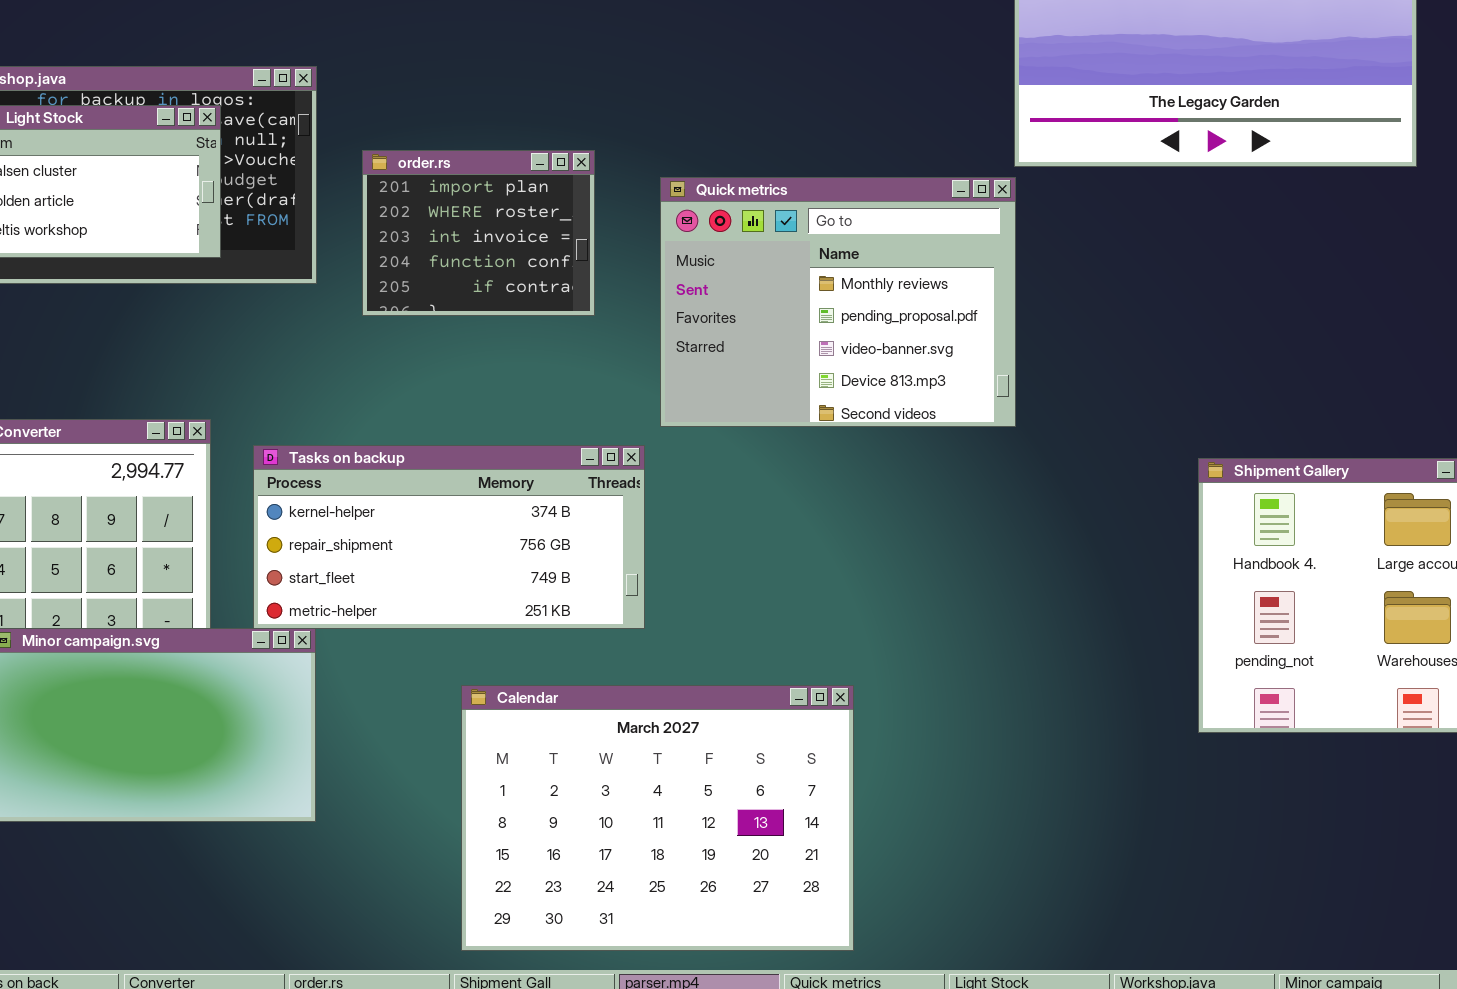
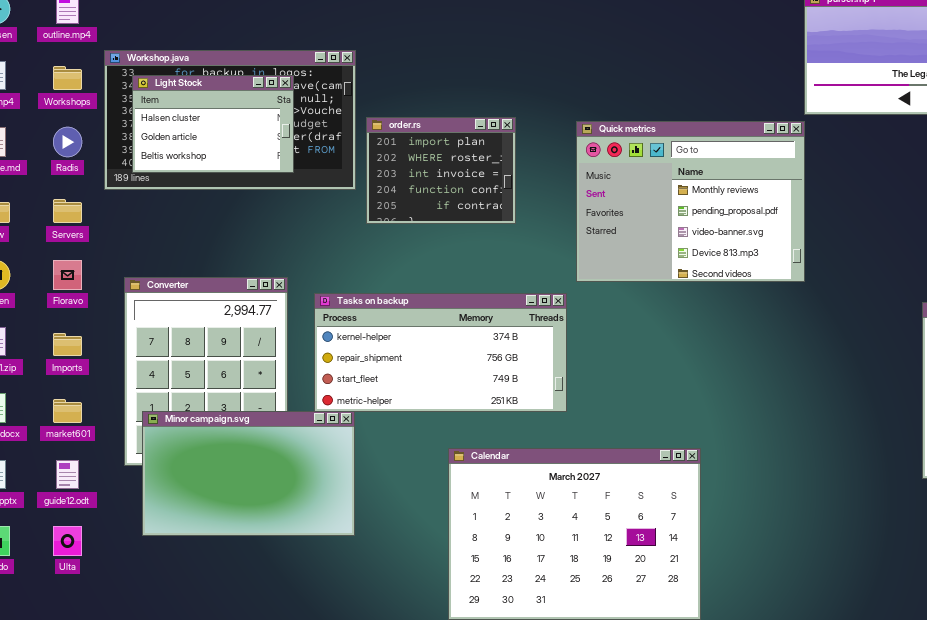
order.rs: [362,150,595,316] -> [366,117,516,224], moved

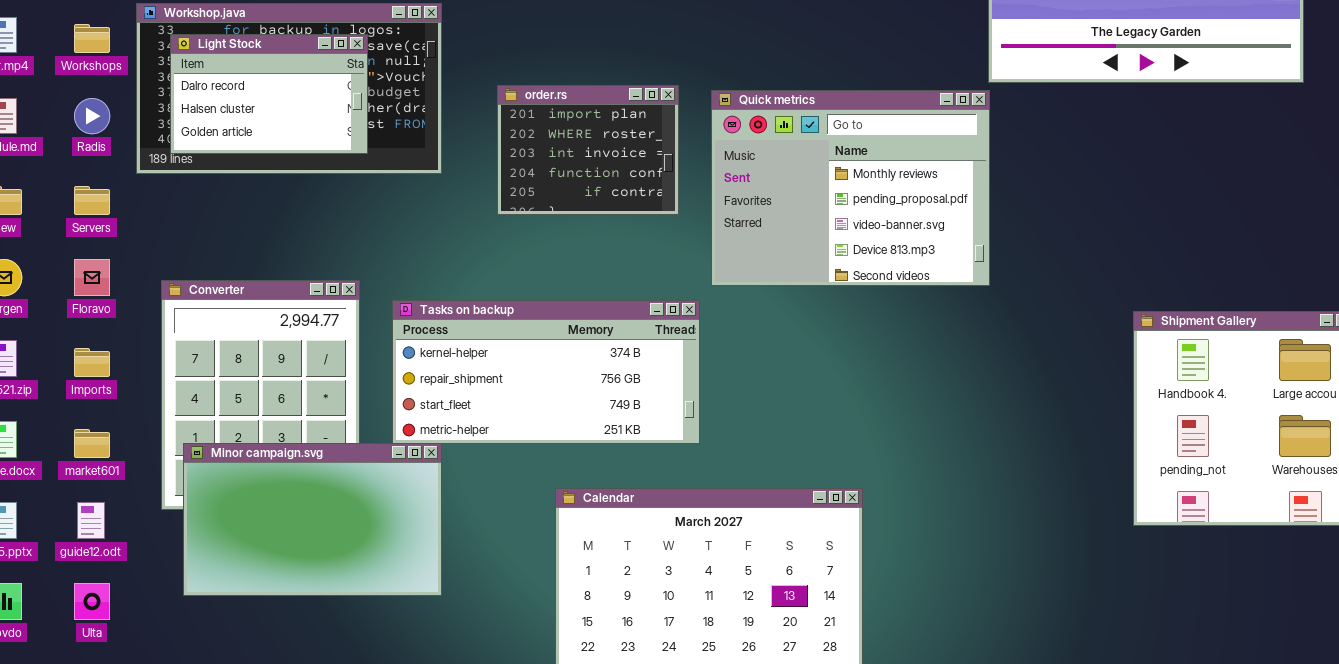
Light Stock: [132,75,294,173] -> [170,34,368,154], scrolled up 1 row
order.rs: [366,117,516,224] -> [497,85,679,215], moved

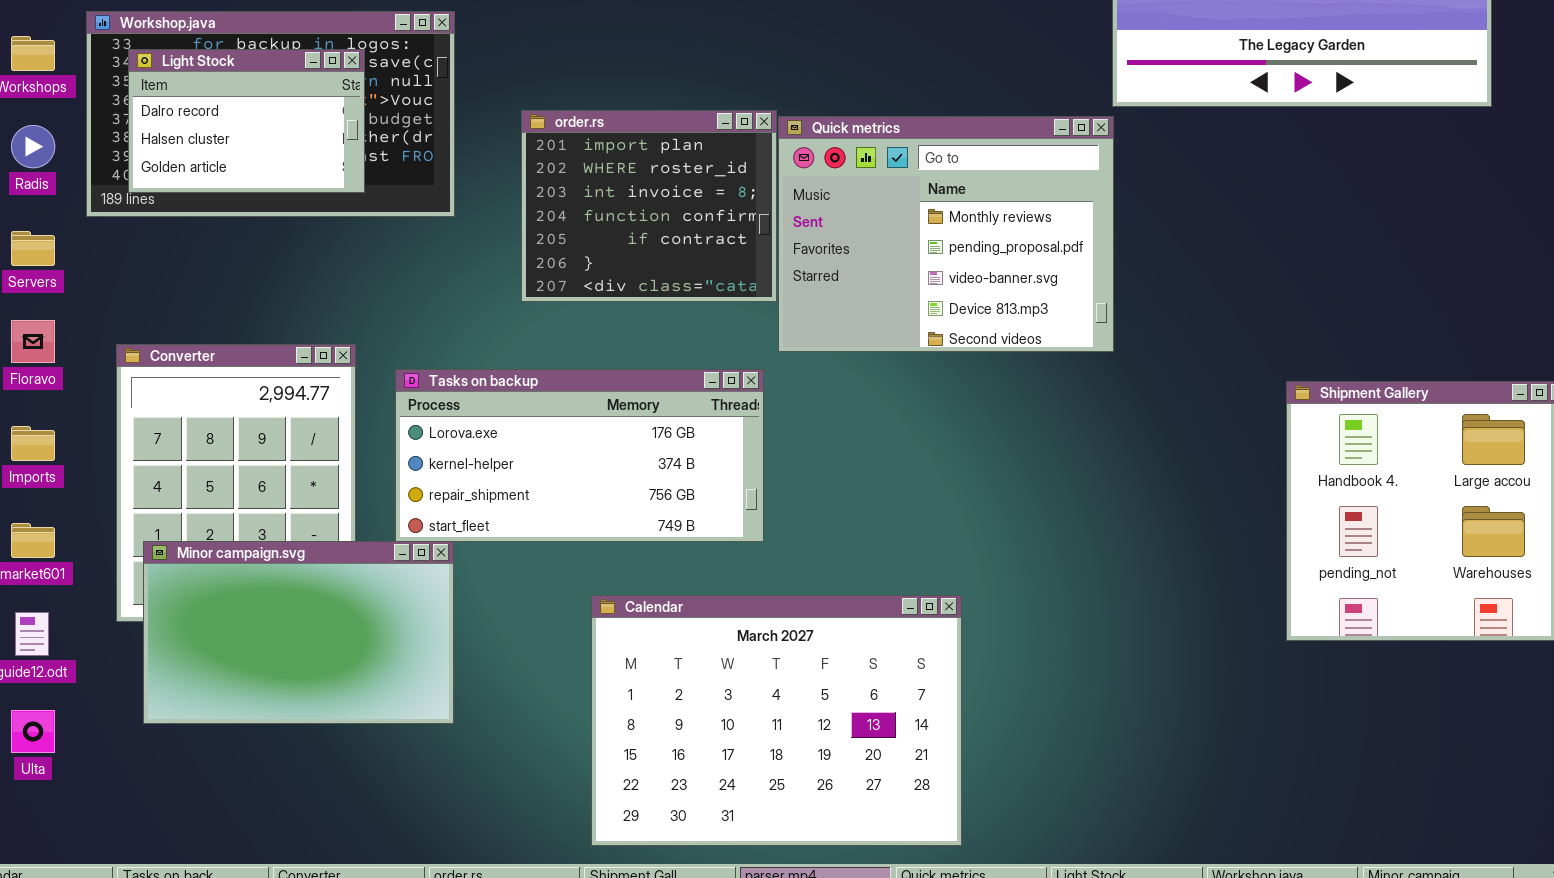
order.rs: [497,85,679,215] -> [521,110,777,302], resized
Tasks on backup: [392,300,700,444] -> [395,369,764,542], scrolled up 1 row

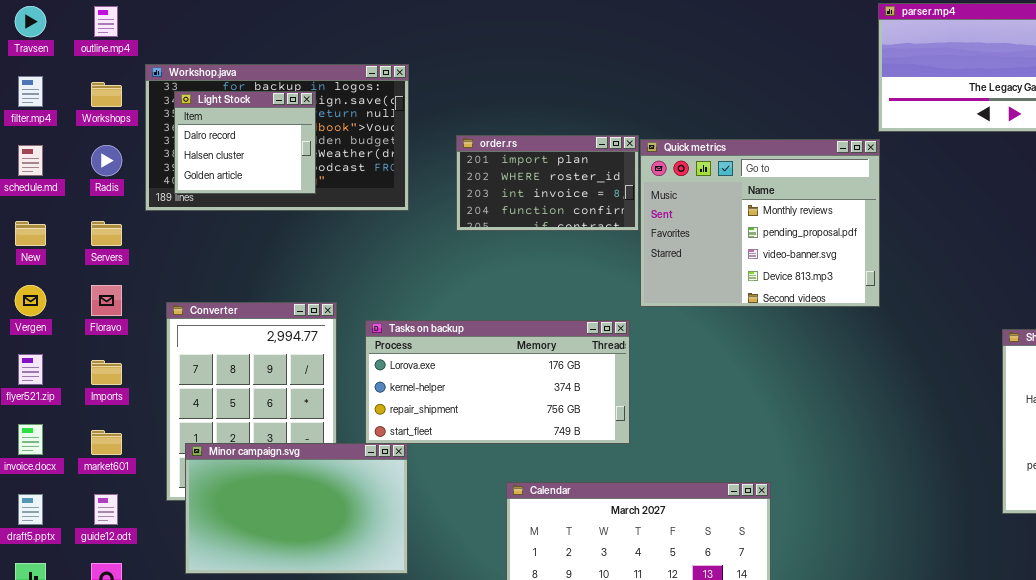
Light Stock: [128,49,365,193] -> [174,91,316,194], resized
order.rs: [521,110,777,302] -> [456,135,639,231], resized

